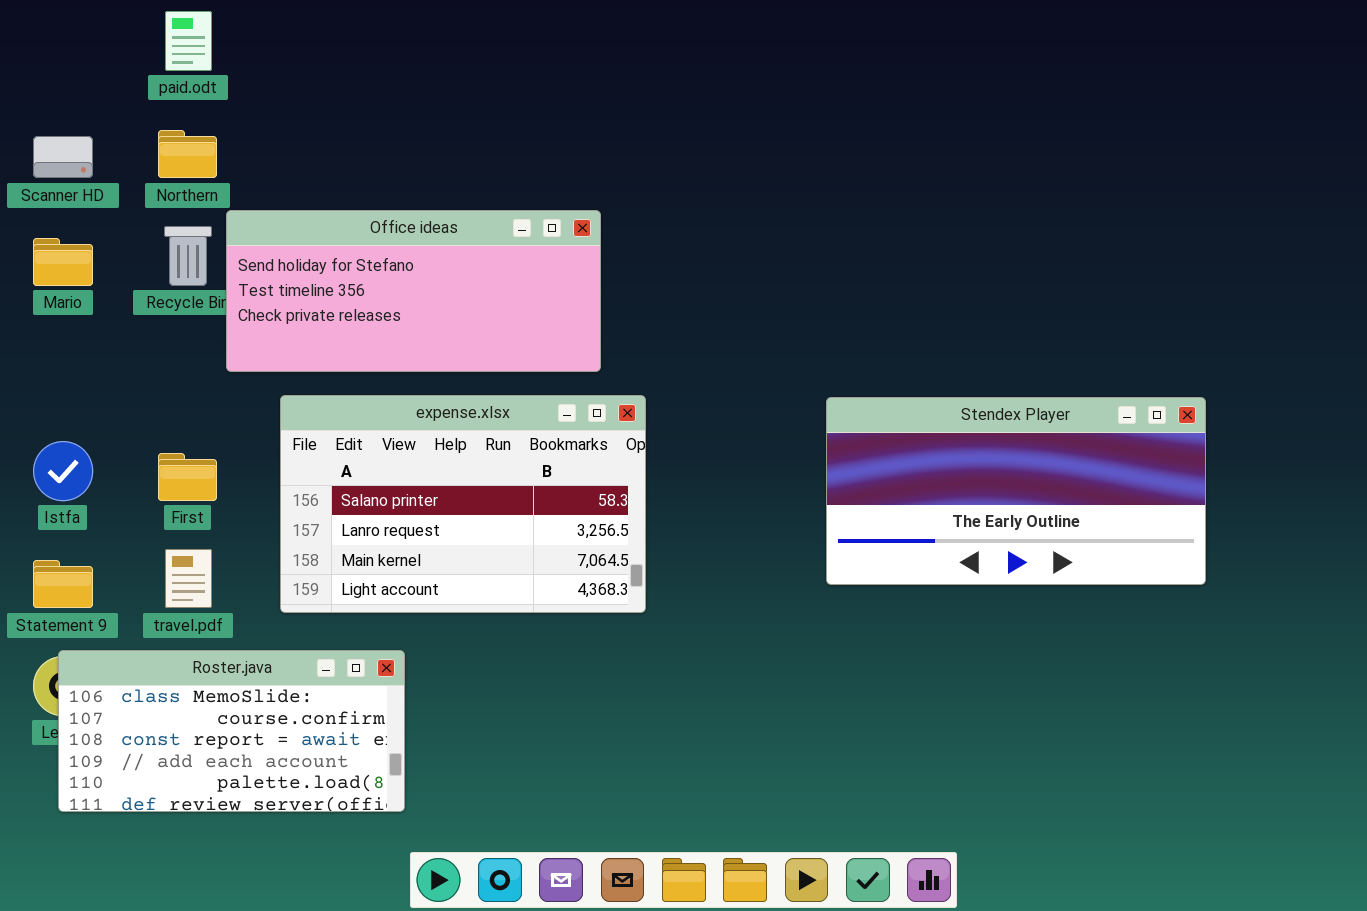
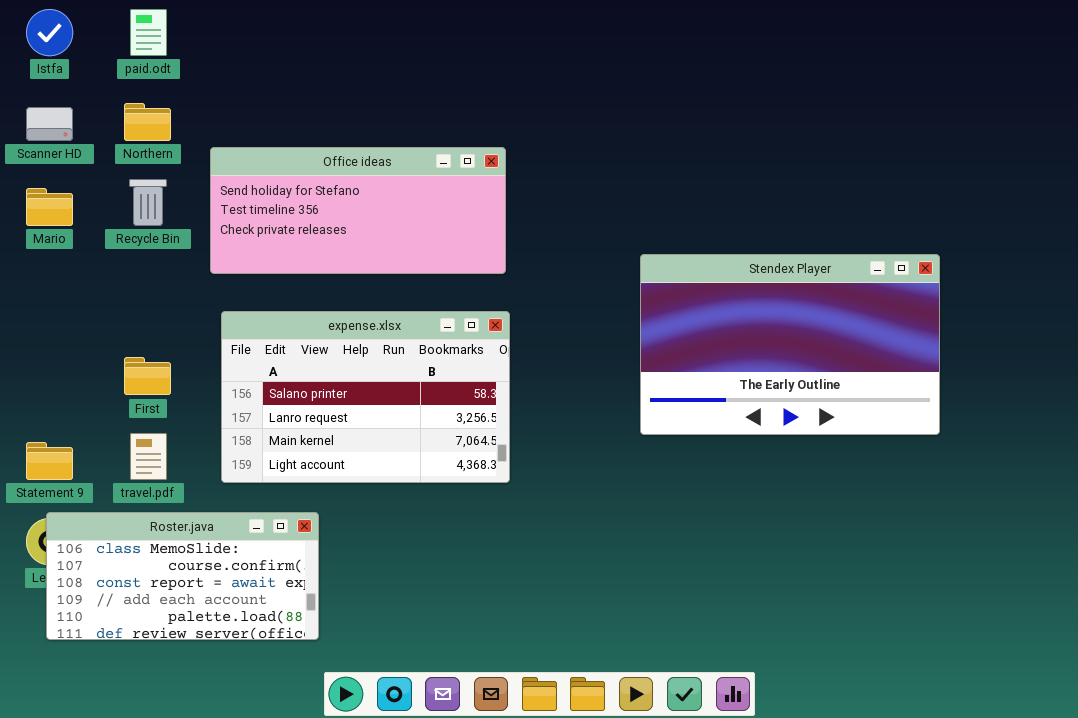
Office ideas: [226,210,601,372] -> [210,147,506,274], moved
Stendex Player: [826,397,1206,585] -> [640,254,940,435], moved, resized
Istfa: [33,441,93,501] -> [26,9,73,56], moved

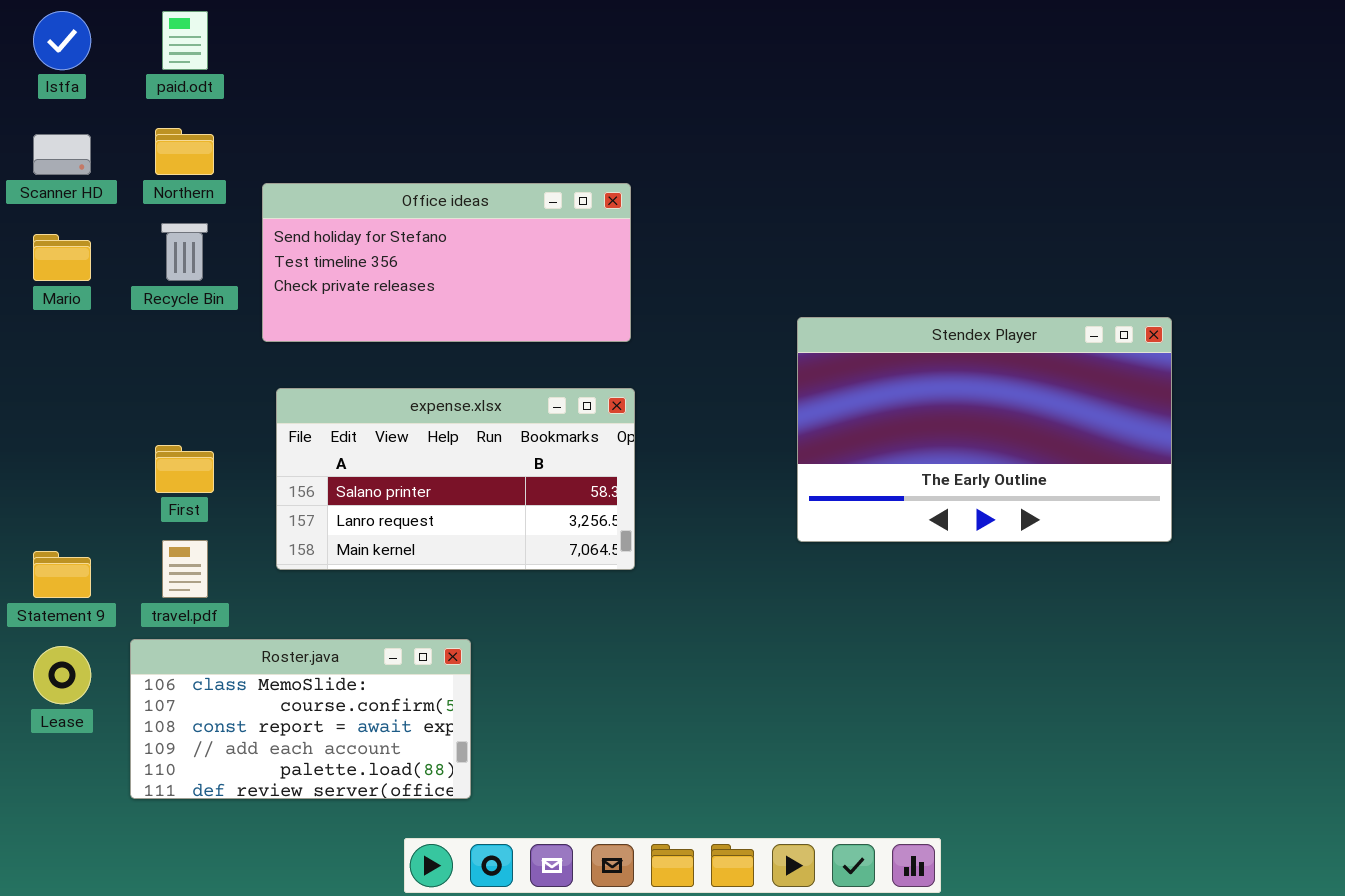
expense.xlsx: [221,311,510,483] -> [276,388,635,570], resized
Roster.java: [46,512,319,640] -> [130,639,471,799], moved

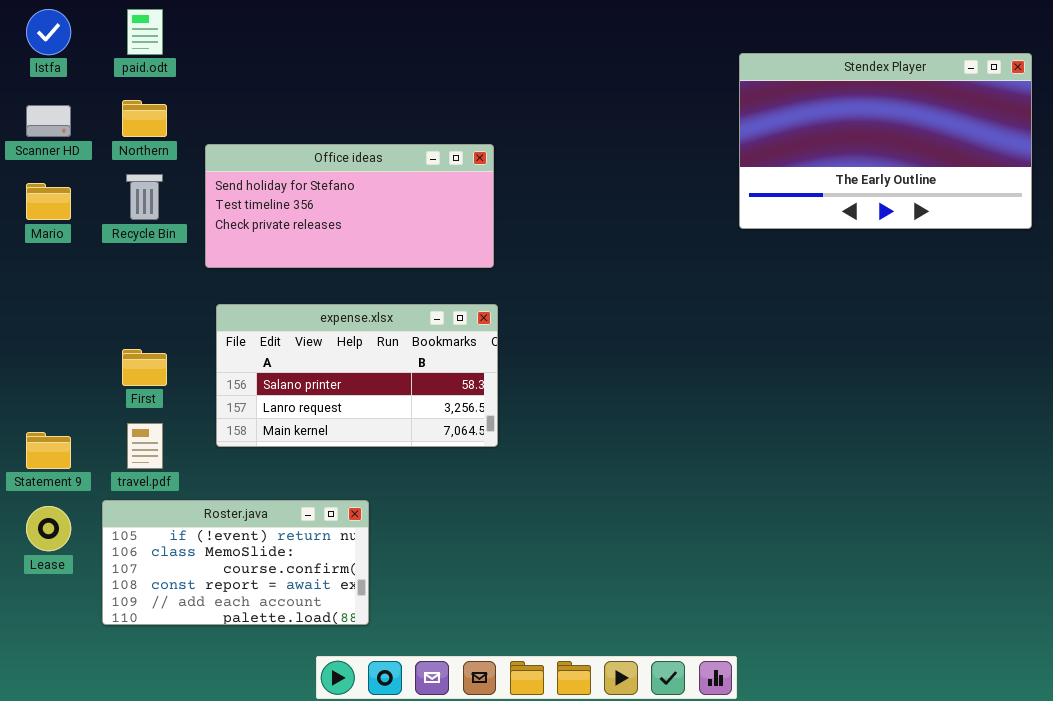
Stendex Player: [797,317,1172,542] -> [739,53,1032,229], moved
Roster.java: [130,639,471,799] -> [102,500,369,625], scrolled up 1 row

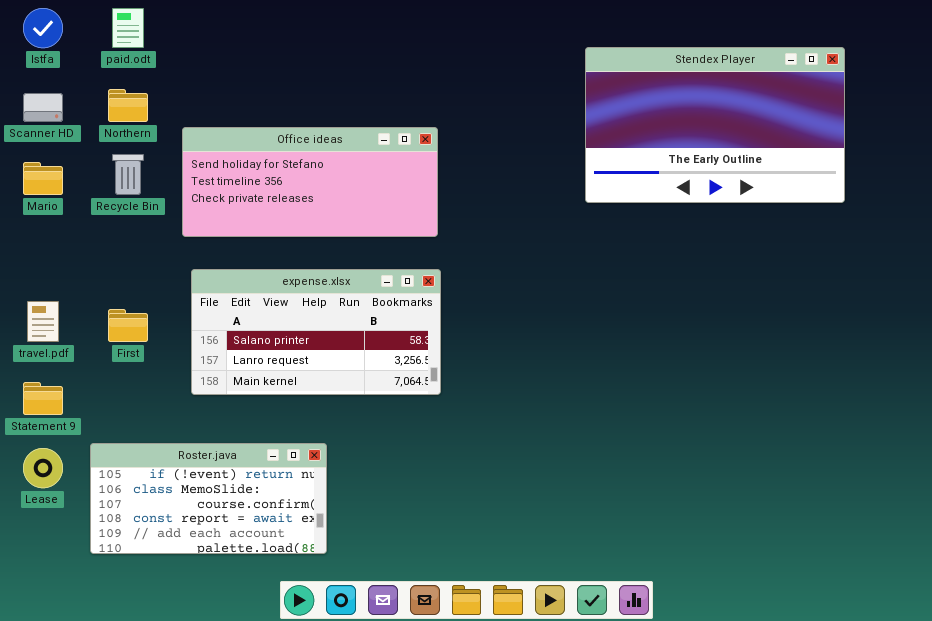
Stendex Player: [739,53,1032,229] -> [585,47,845,203], moved
travel.pdf: [127,423,163,469] -> [27,301,59,342], moved

